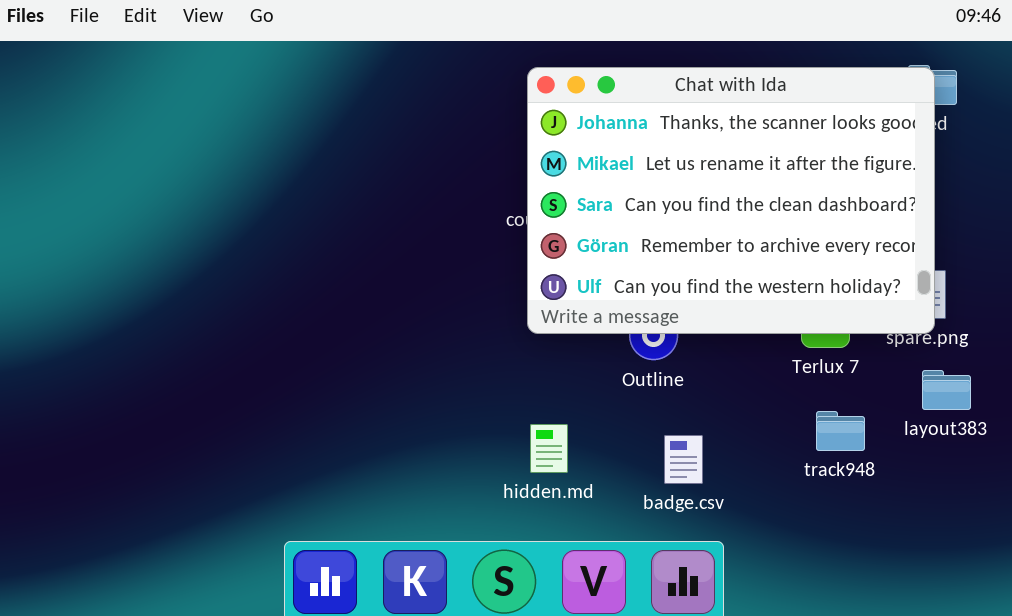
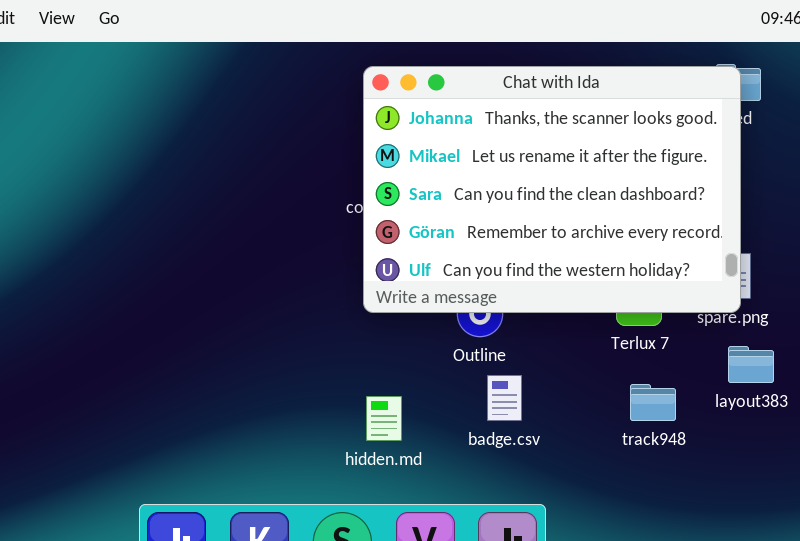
badge.csv: [664,435,703,484] -> [487,375,522,421], moved

